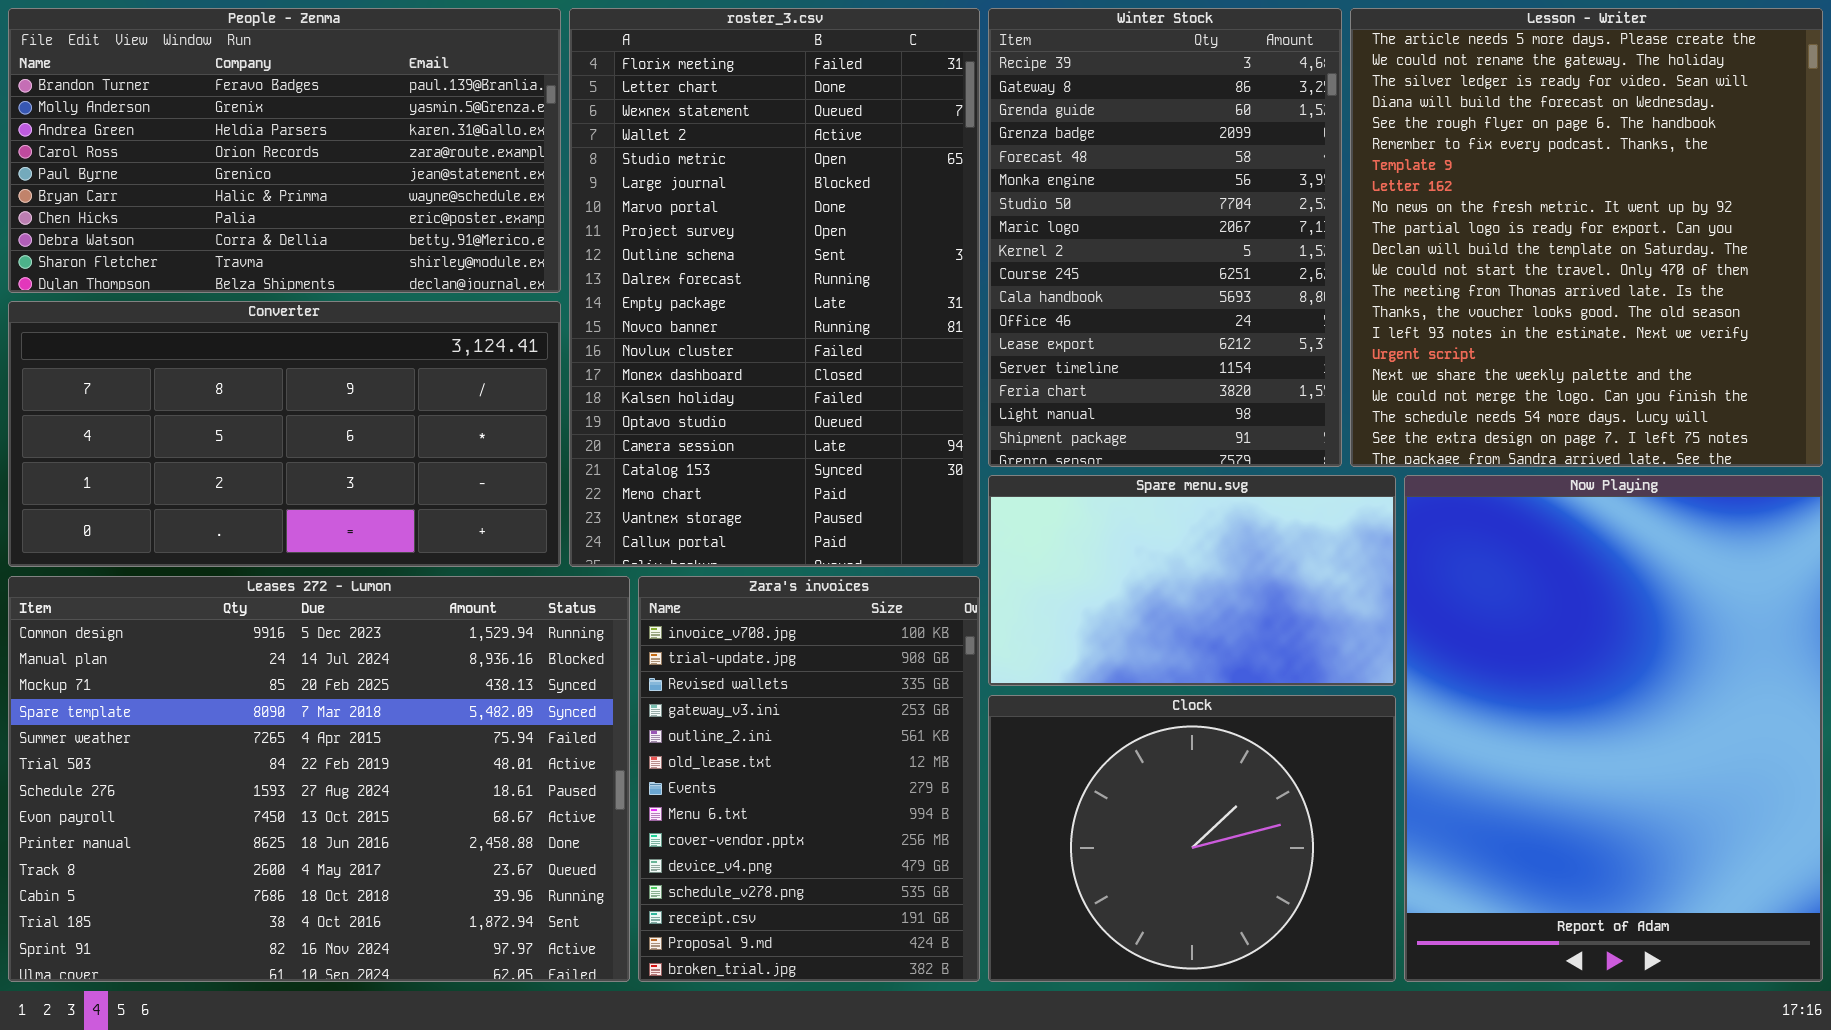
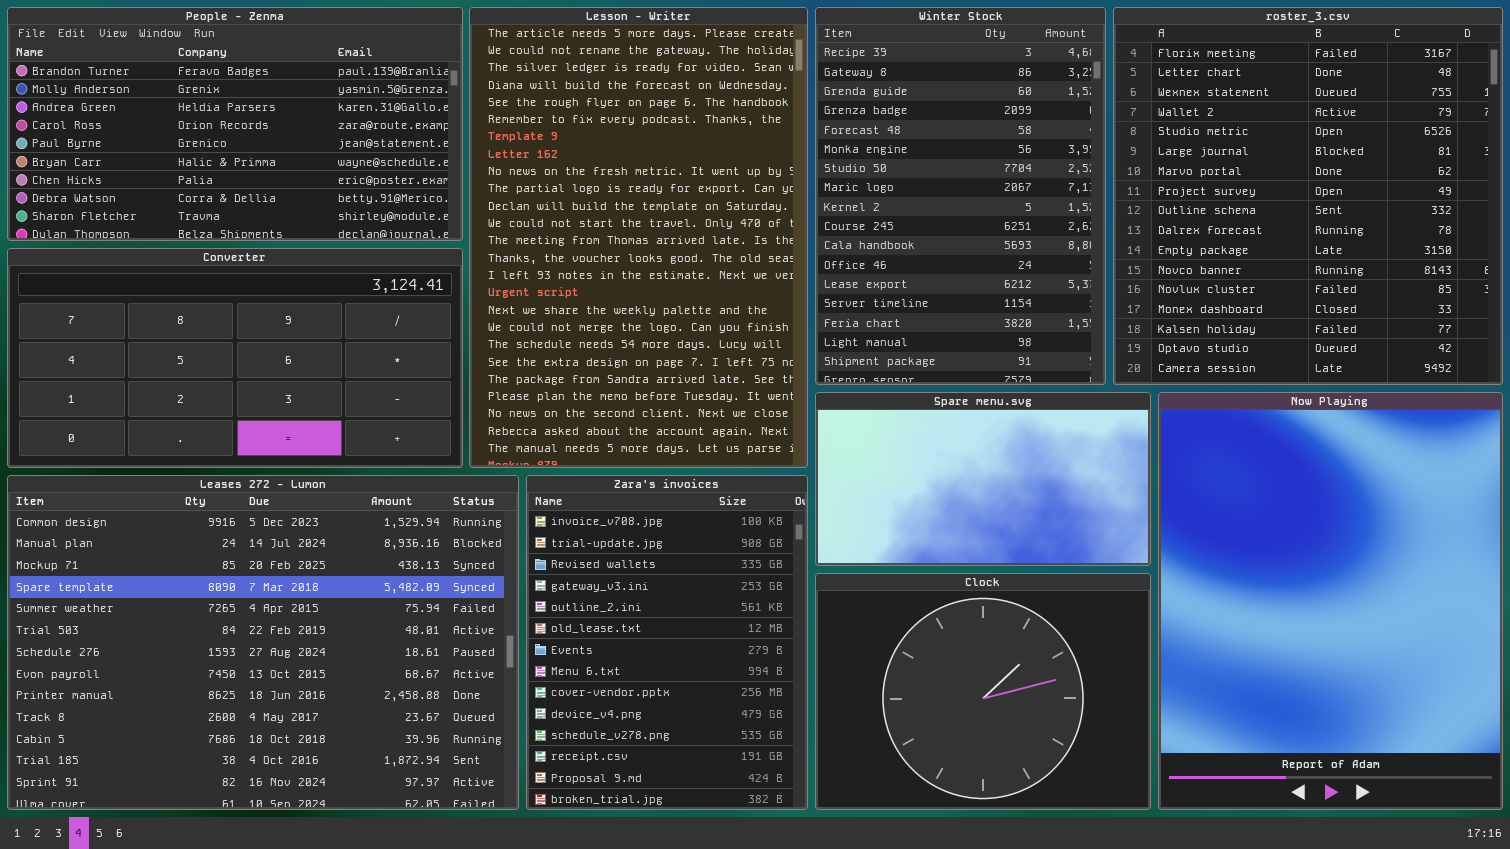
roster_3.csv: [569,8,980,567] -> [1113,7,1503,385], moved, resized
Lesson - Writer: [1350,8,1823,467] -> [469,7,808,468], moved, resized

